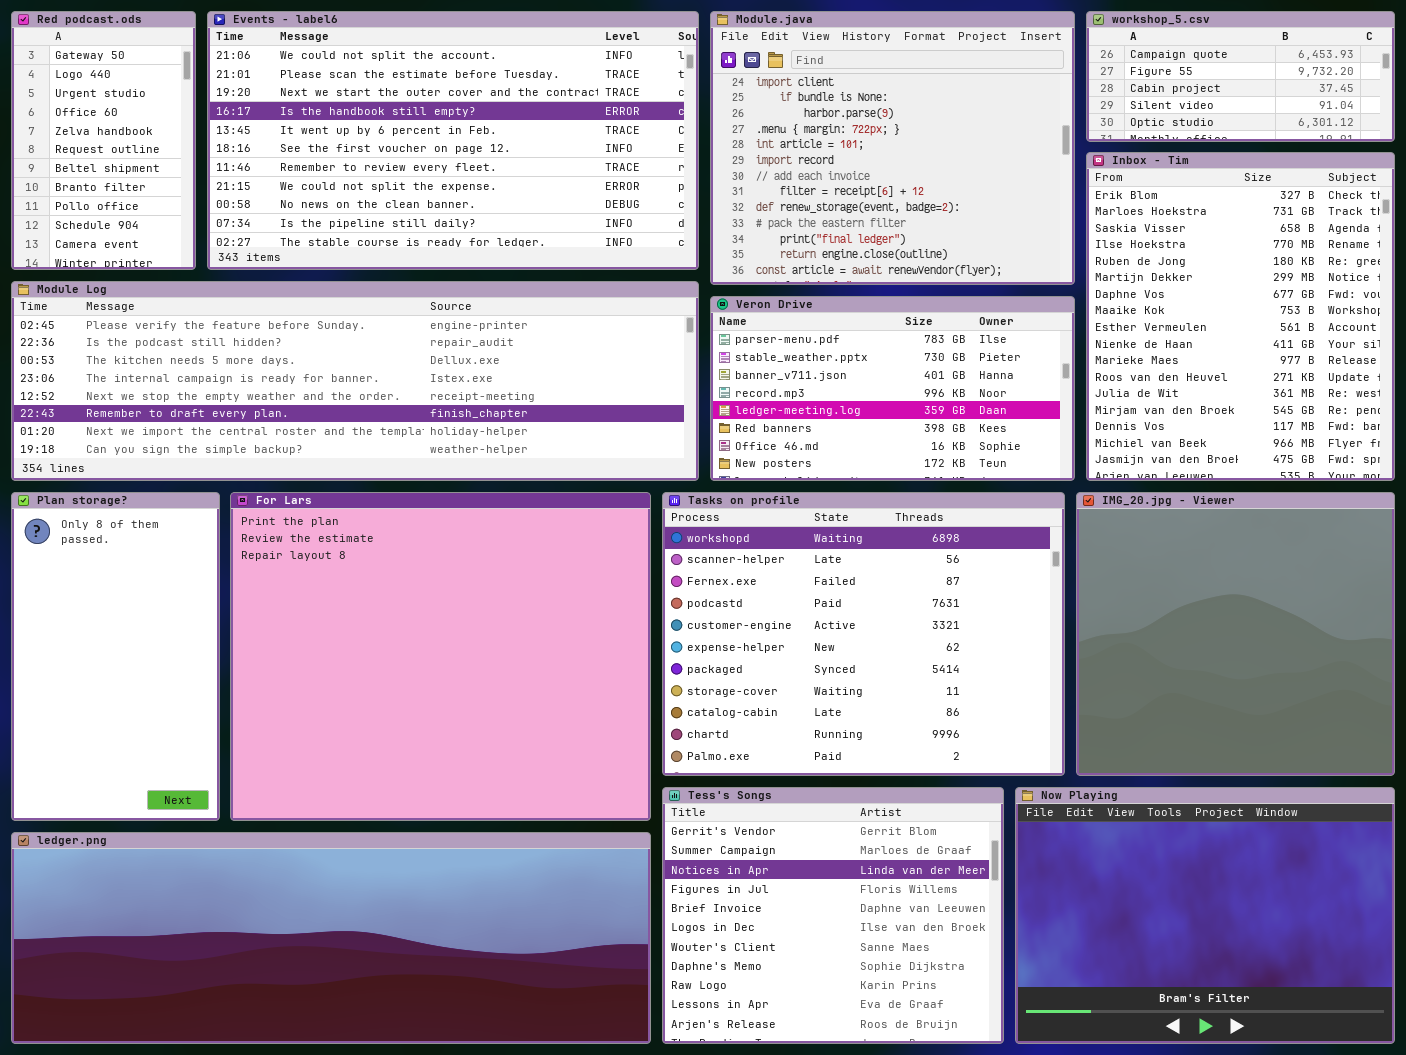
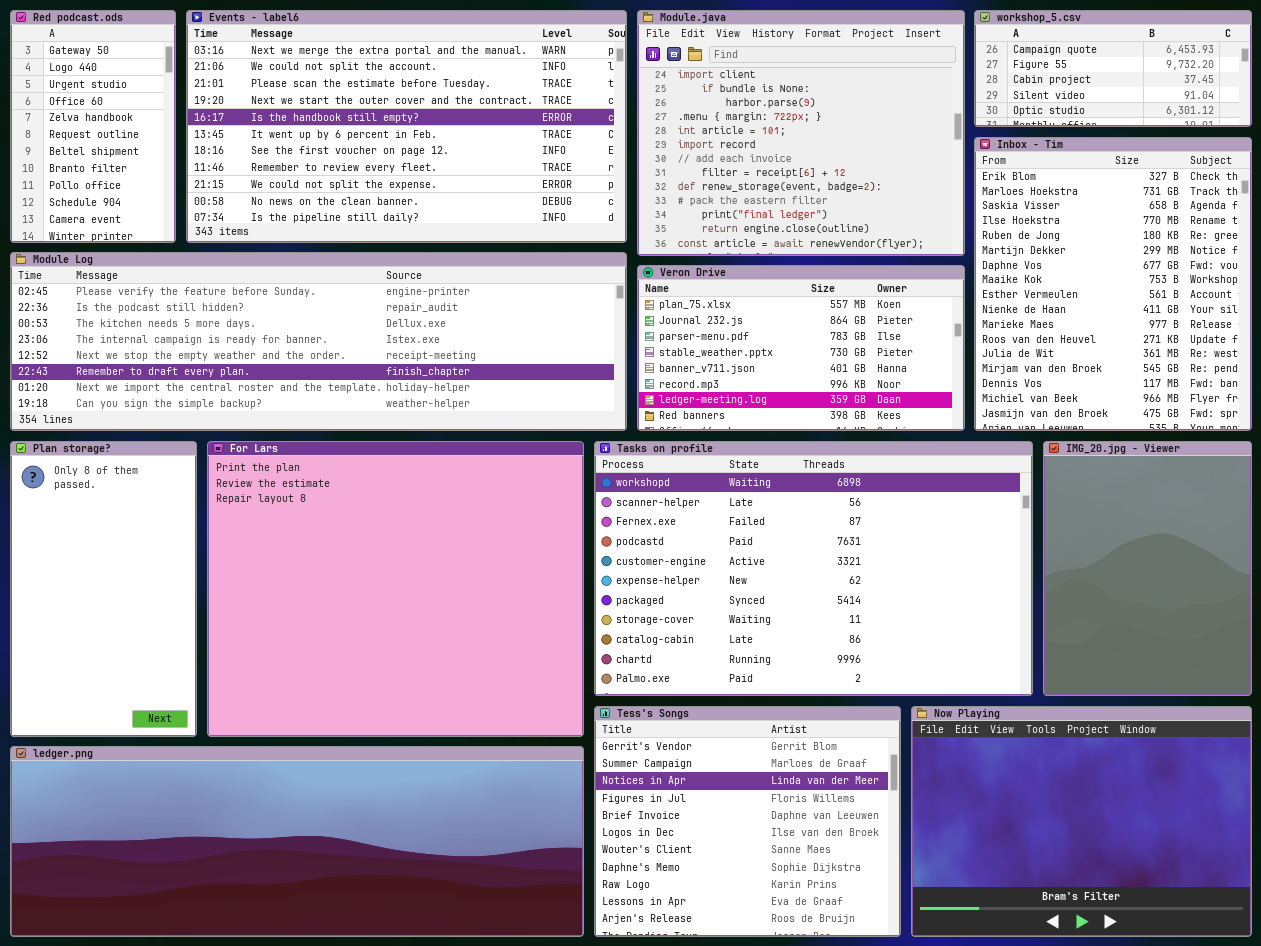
Events - label6: [207,11,699,270] -> [186,10,627,243], scrolled up 1 row
Veron Drive: [710,296,1075,481] -> [637,265,965,431], scrolled up 2 rows
Tasks on profile: [662,492,1065,776] -> [594,441,1033,696], resized
IMG_20.jpg - Viewer: [1076,492,1395,776] -> [1043,441,1252,696], resized

